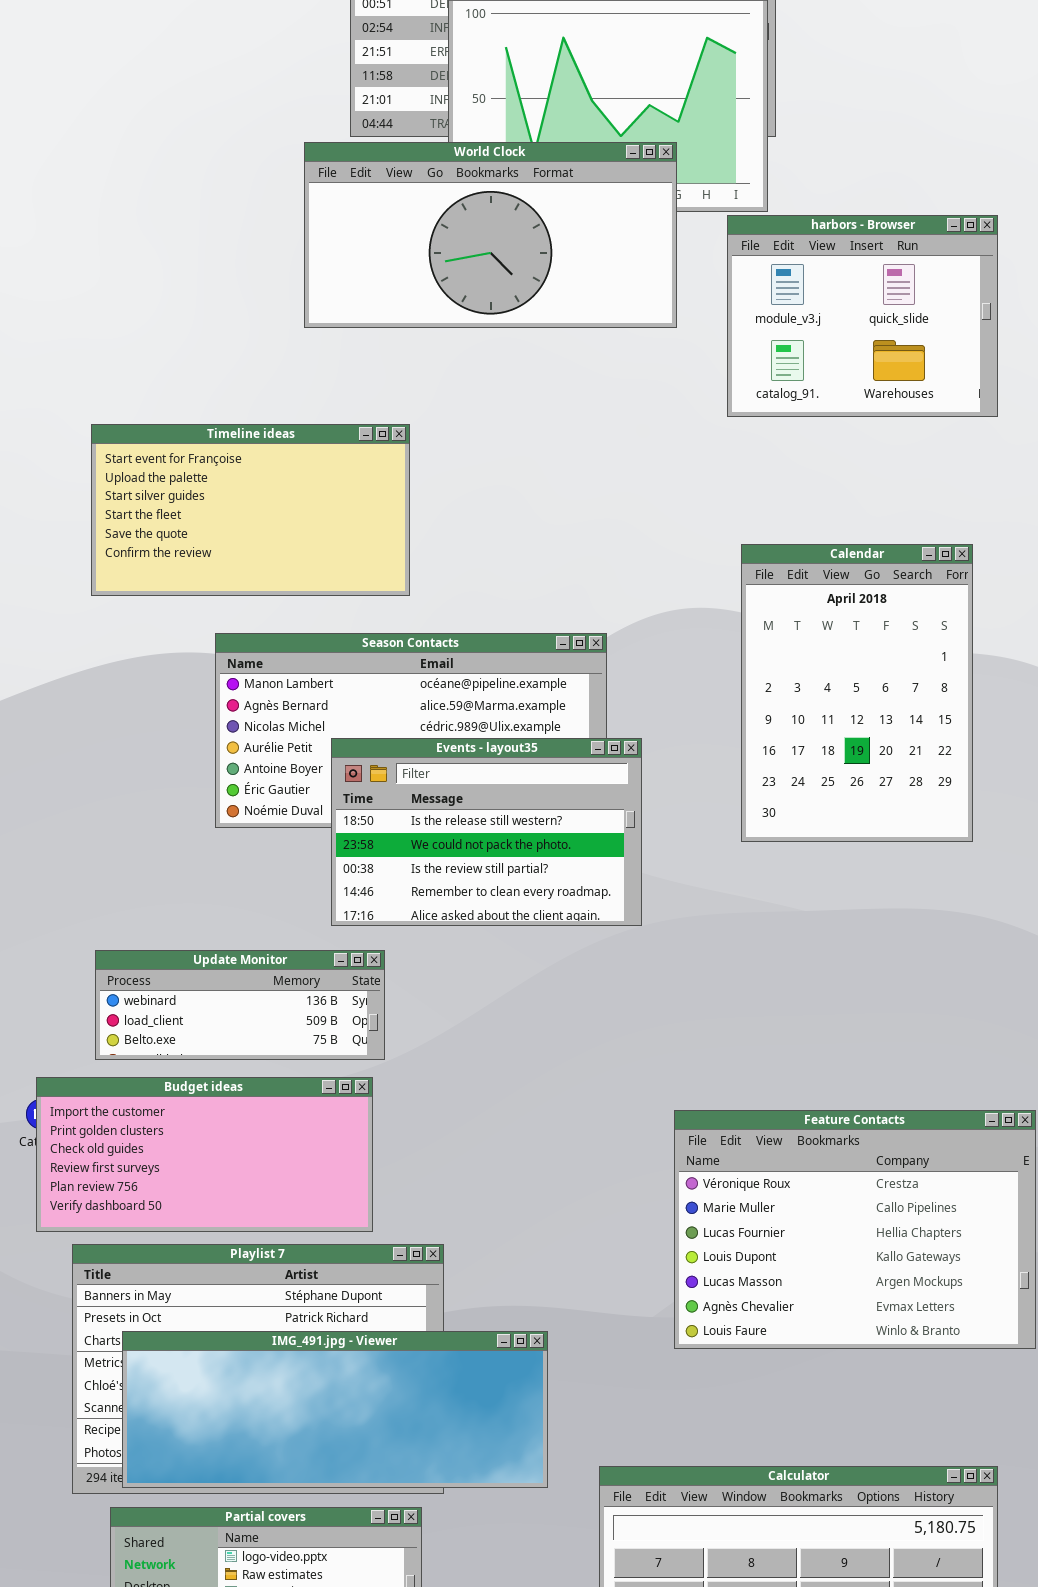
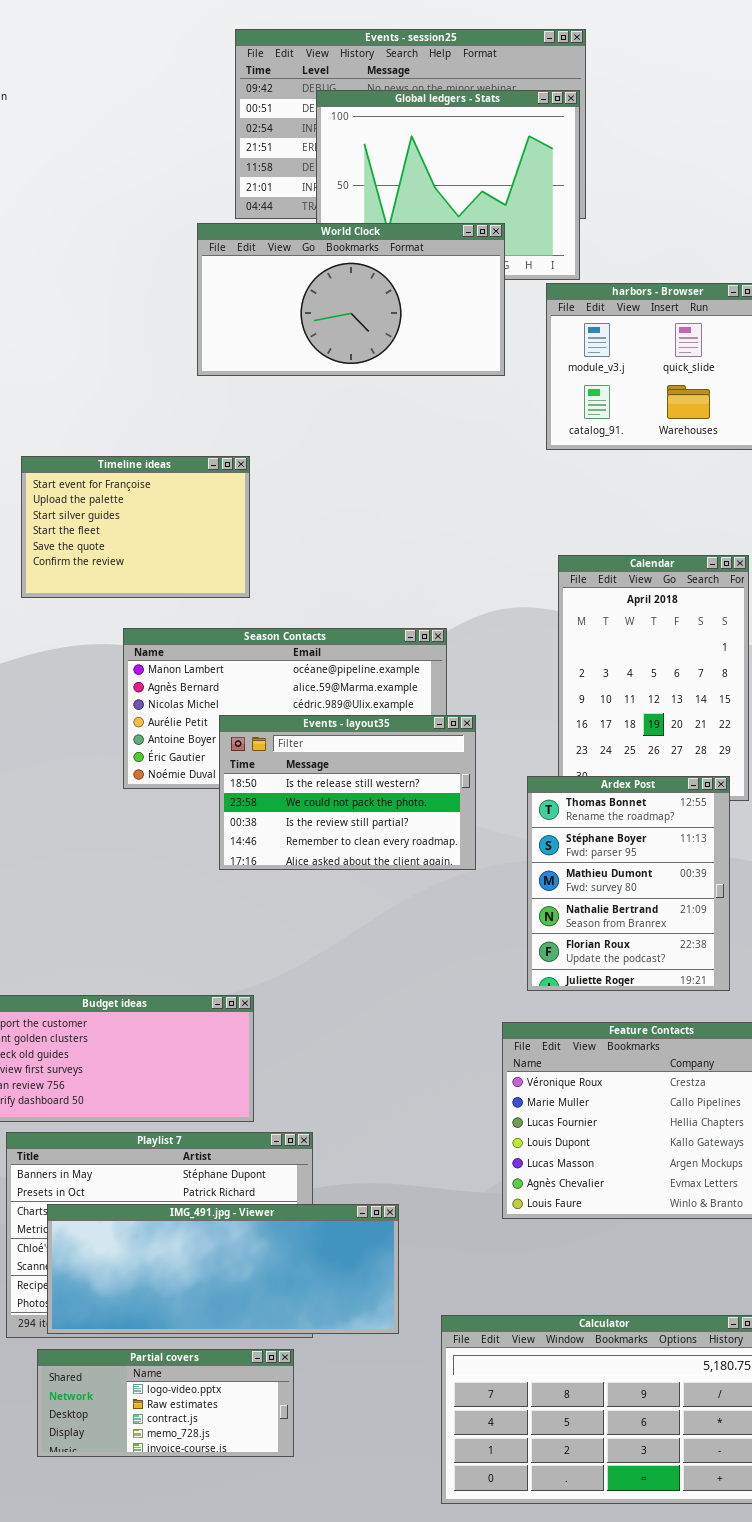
Timeline ideas: [91,424,410,596] -> [21,456,250,598], resized
Ardex Post: none -> [527,776,730,991], opened
Update Monitor: [95,950,385,1060] -> none, closed

